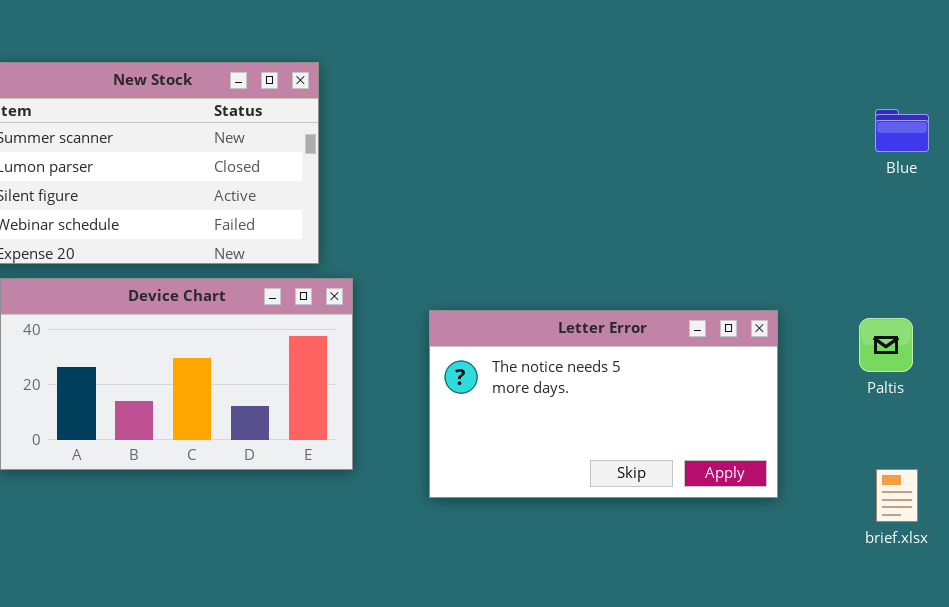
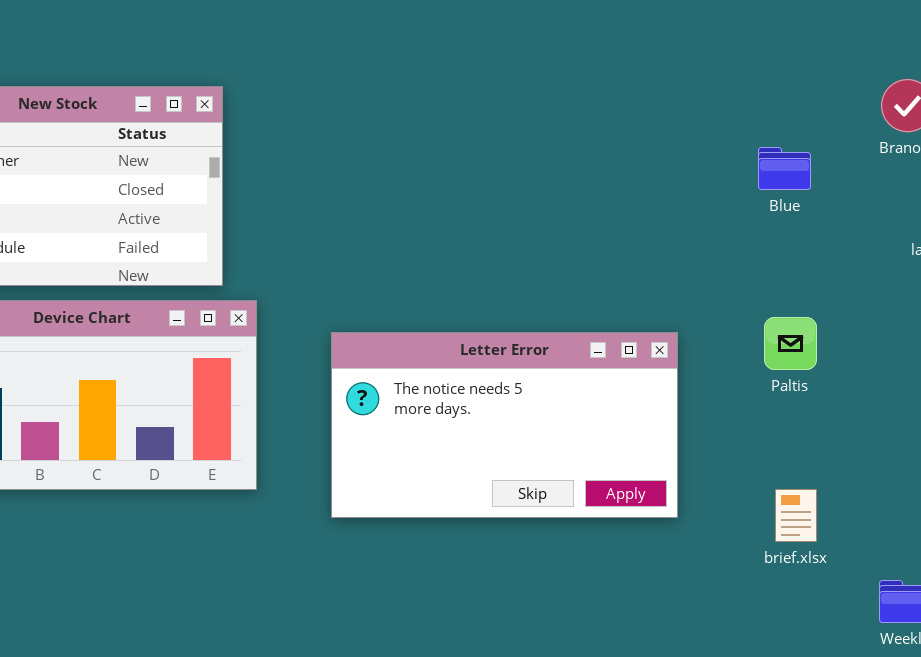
Blue: [875,109,929,152] -> [758,147,811,190], moved
Paltis: [859,318,913,372] -> [764,317,817,370], moved

